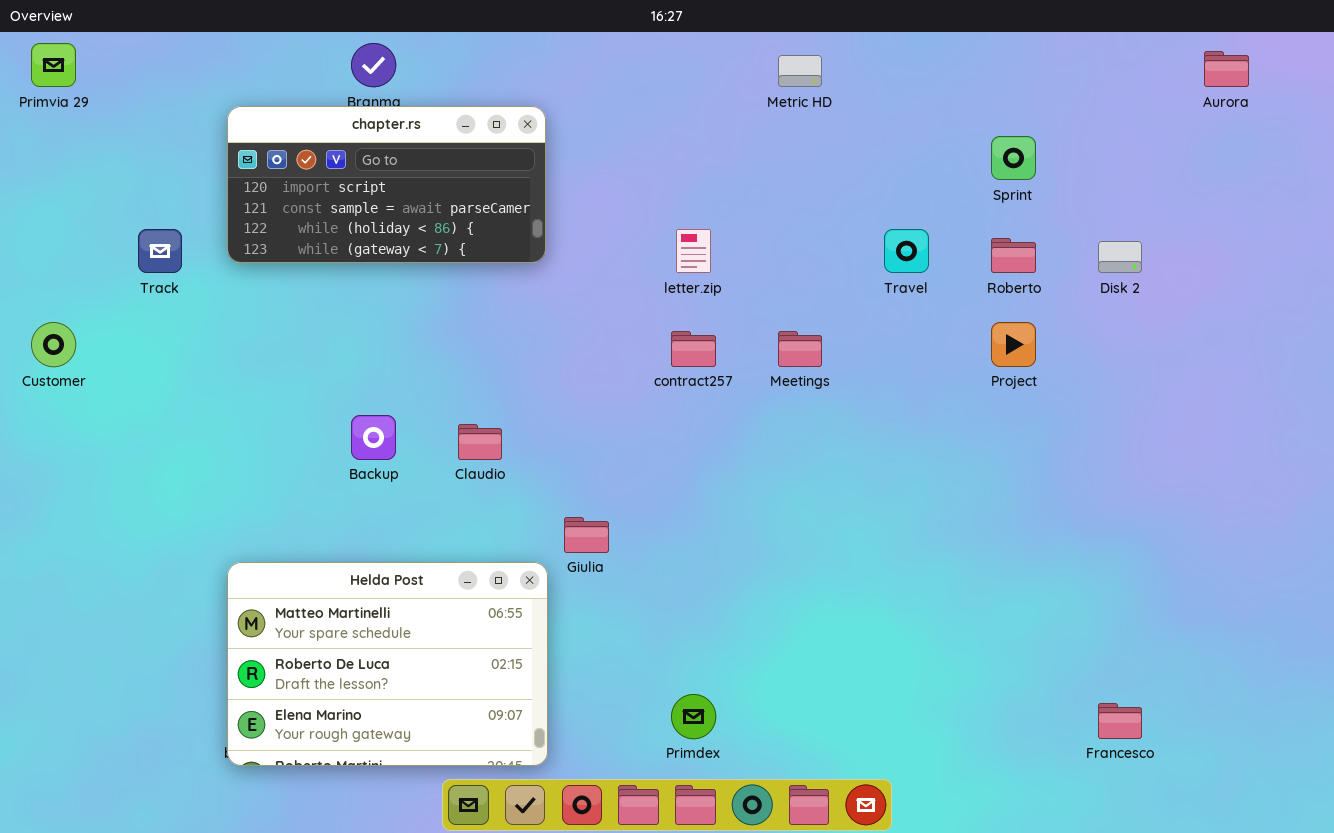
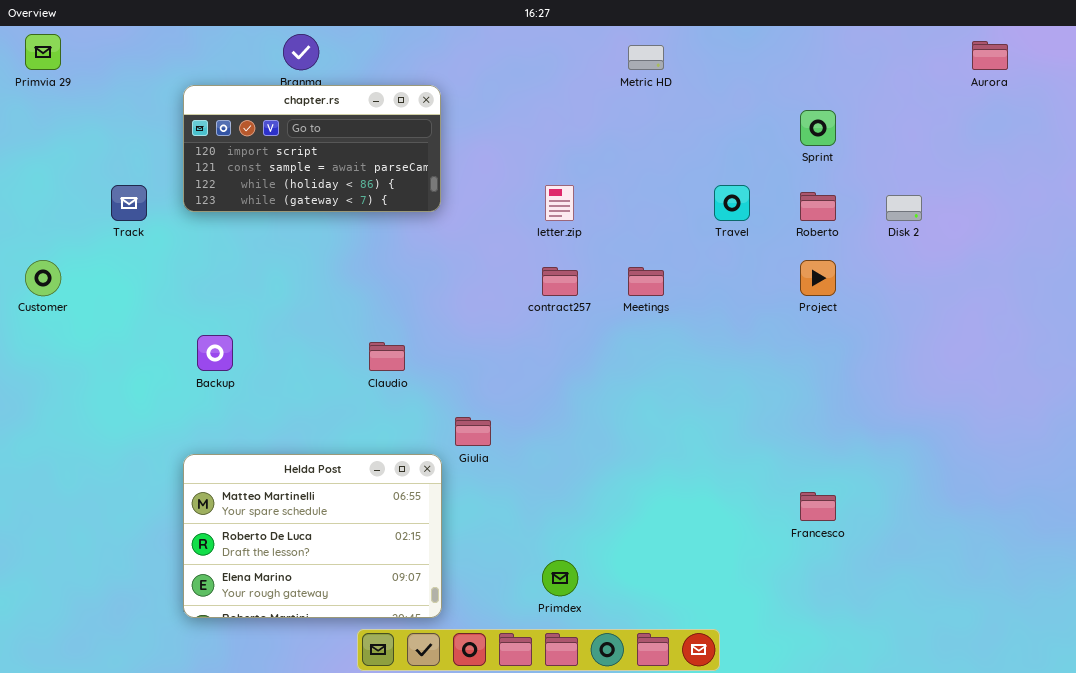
Backup: [351,415,396,460] -> [197,335,233,371], moved
Francesco: [1098,703,1142,739] -> [800,492,836,521], moved

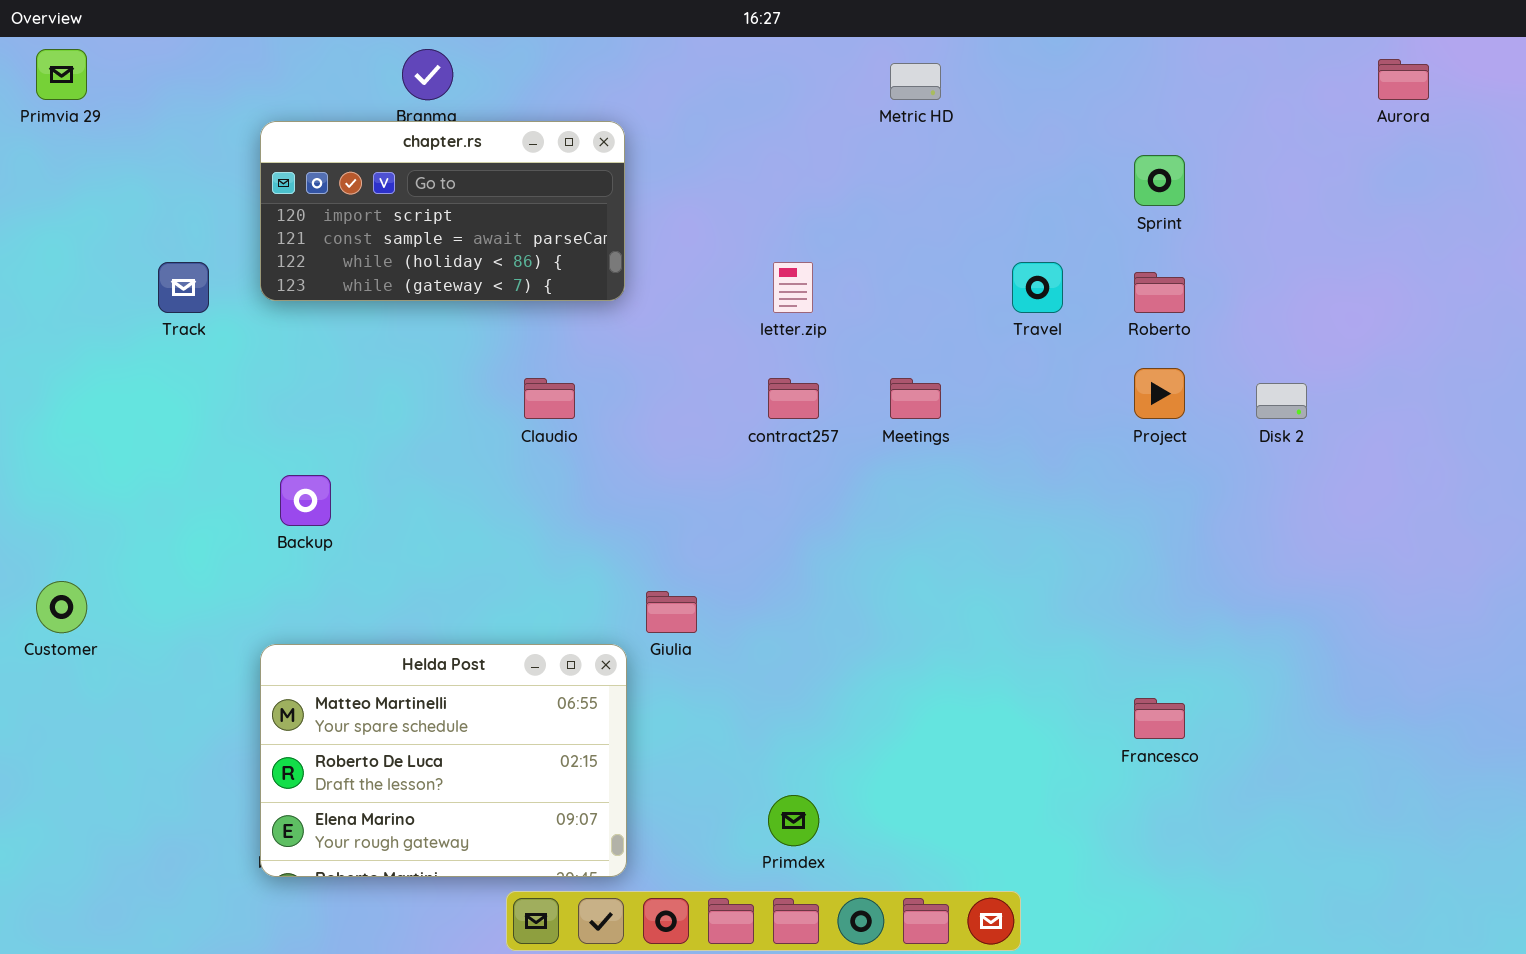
Disk 2: [886,195,922,221] -> [1256,383,1307,419], moved
Customer: [25,260,61,296] -> [36,581,87,633], moved
Claudio: [369,342,405,371] -> [524,378,575,419], moved

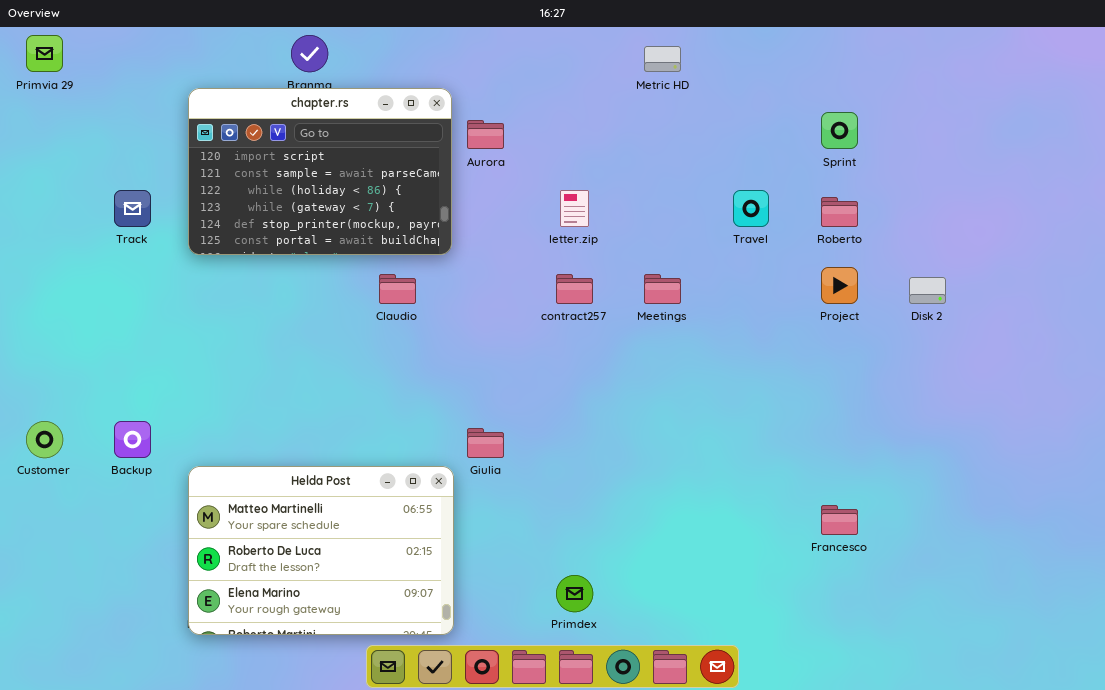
Aurora: [1378,59,1429,100] -> [467,120,504,149], moved
chapter.rs: [260,121,625,301] -> [188,88,452,255], resized
Backup: [280,475,331,526] -> [114,421,151,458], moved

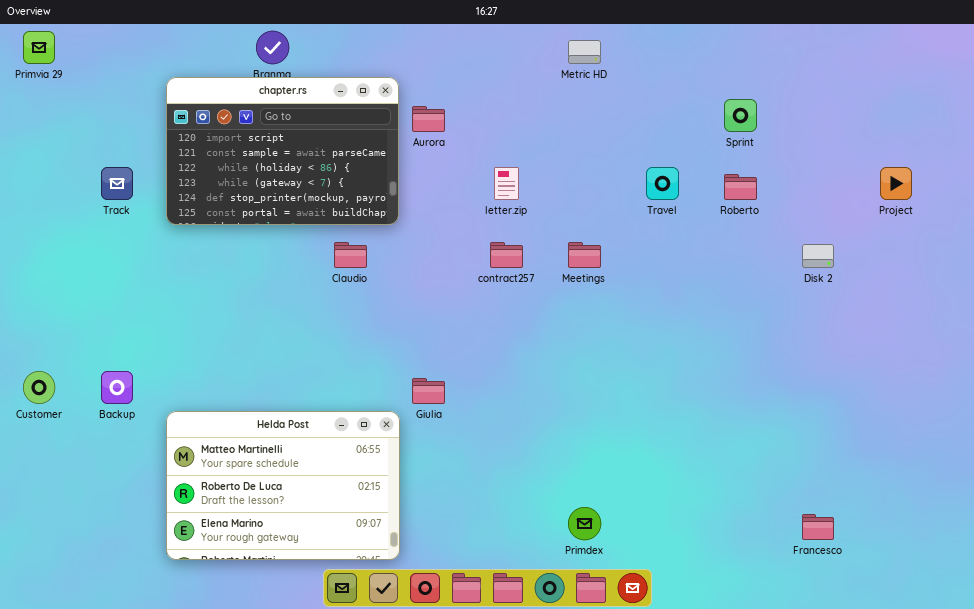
Project: [821,267,858,304] -> [880,167,912,200], moved
Francesco: [821,505,858,535] -> [802,514,834,540], moved
Primdex: [556,575,593,612] -> [568,507,601,540], moved

